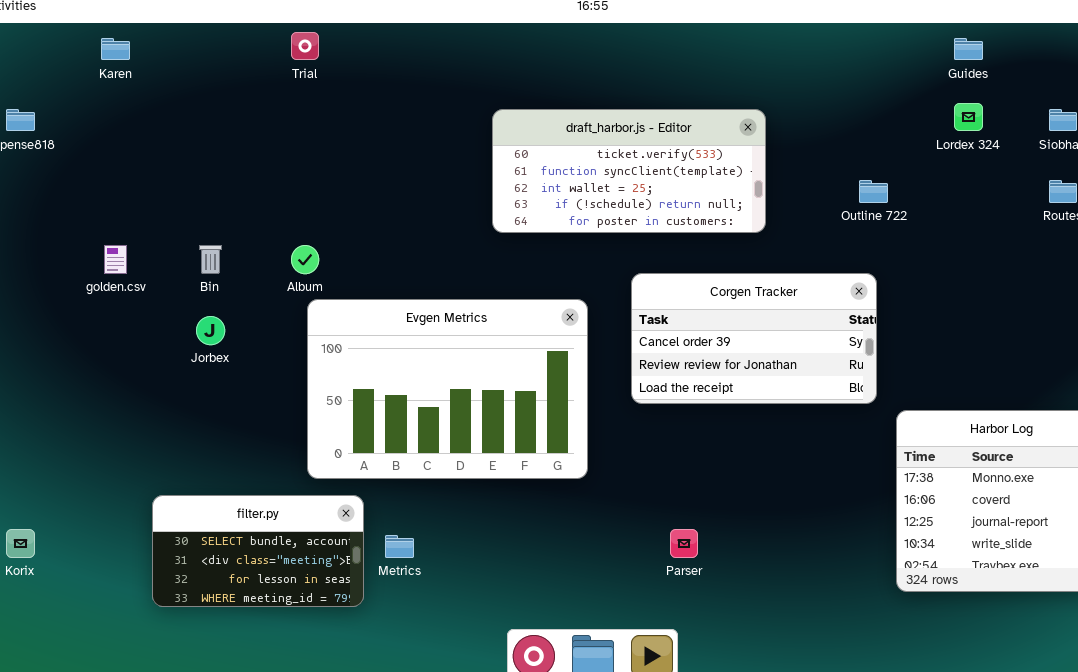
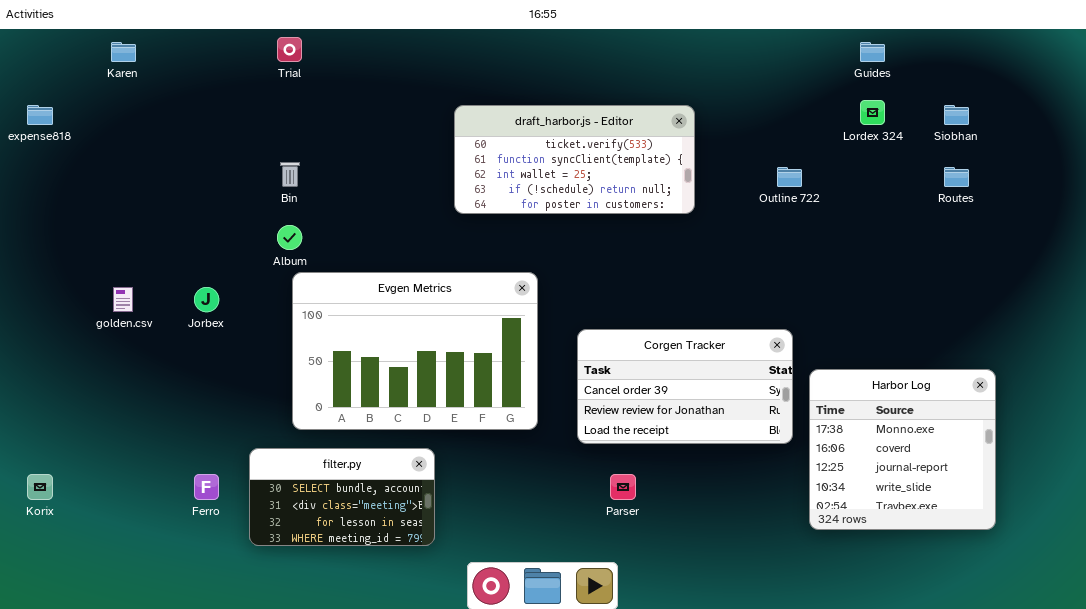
golden.csv: [104,245,127,274] -> [113,287,133,312], moved
Bin: [199,245,222,274] -> [280,162,300,187], moved
Corgen Tracker: [631,273,877,404] -> [577,329,793,444], moved
filter.py: [152,495,364,607] -> [249,448,435,546], moved

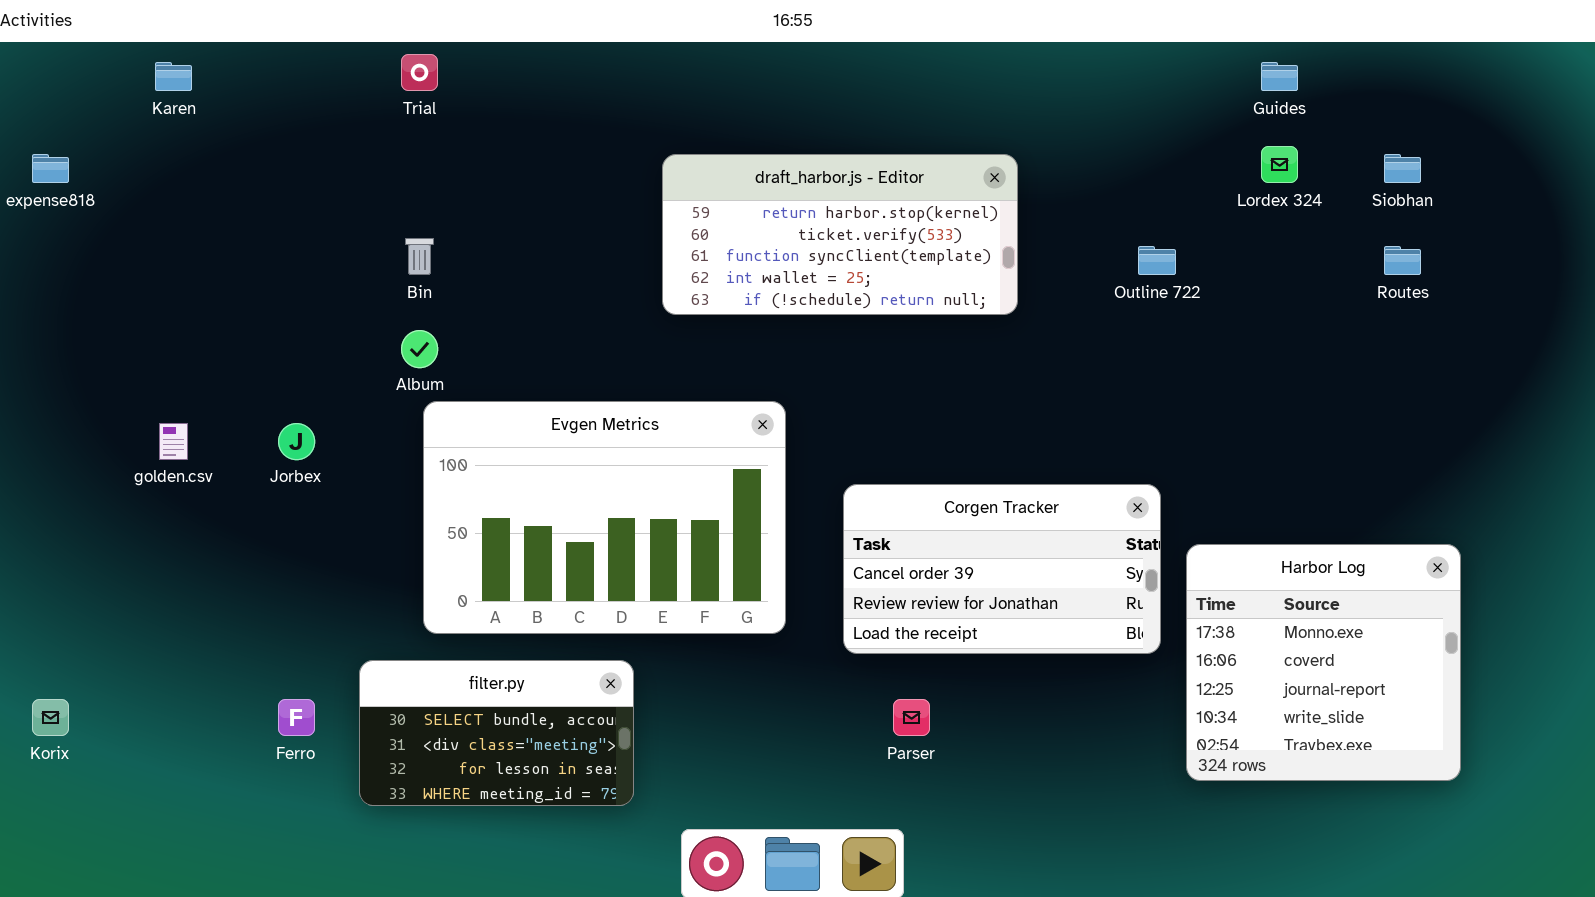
draft_harbor.js - Editor: [454,105,695,214] -> [662,154,1018,315], scrolled up 1 row

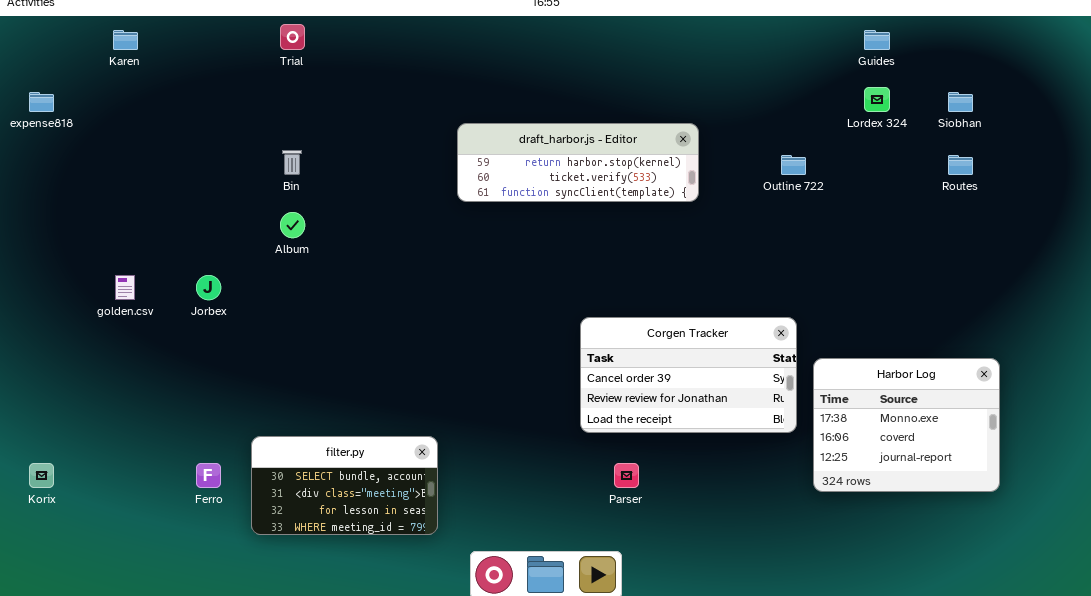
draft_harbor.js - Editor: [662,154,1018,315] -> [457,123,699,202], resized
Evgen Metrics: [423,401,786,634] -> none, closed
Harbor Log: [1186,544,1461,781] -> [813,358,1000,492], resized

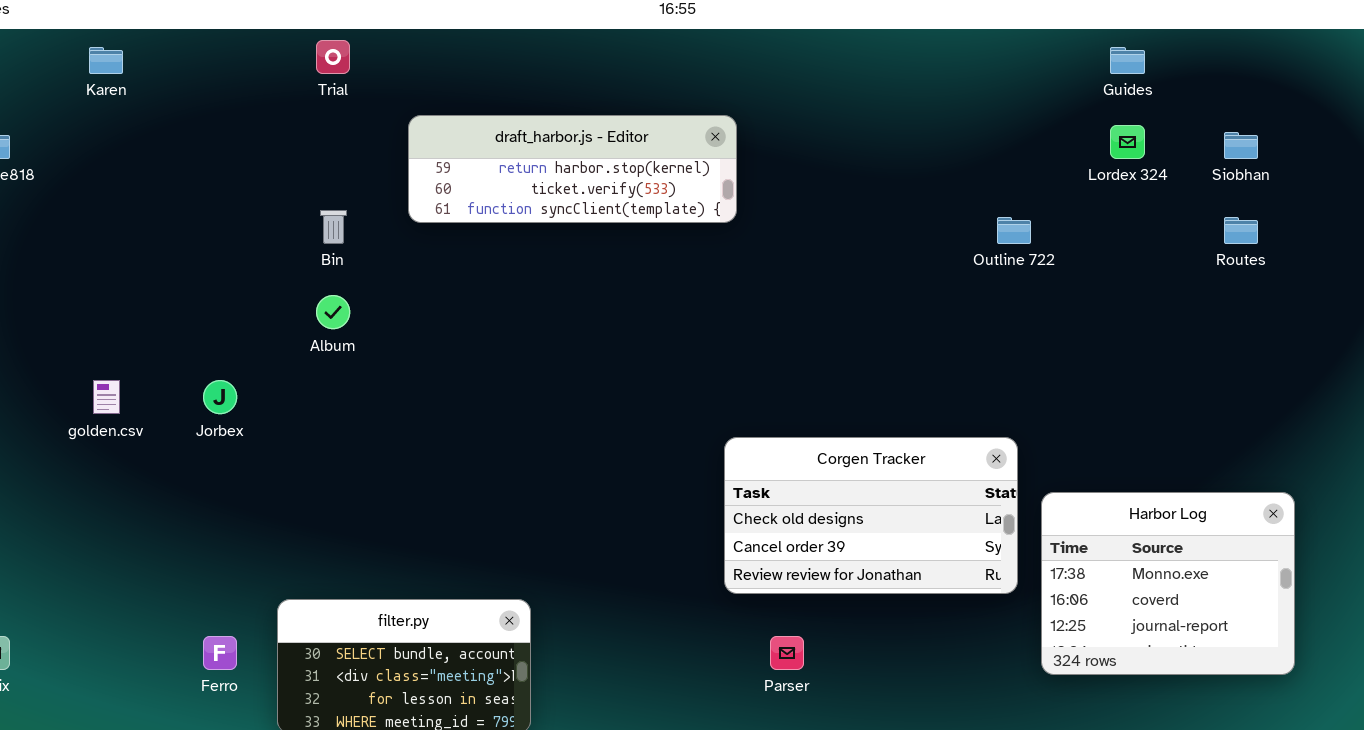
draft_harbor.js - Editor: [457,123,699,202] -> [408,115,737,223], moved
Corgen Tracker: [580,317,797,433] -> [724,437,1018,594], scrolled up 1 row

